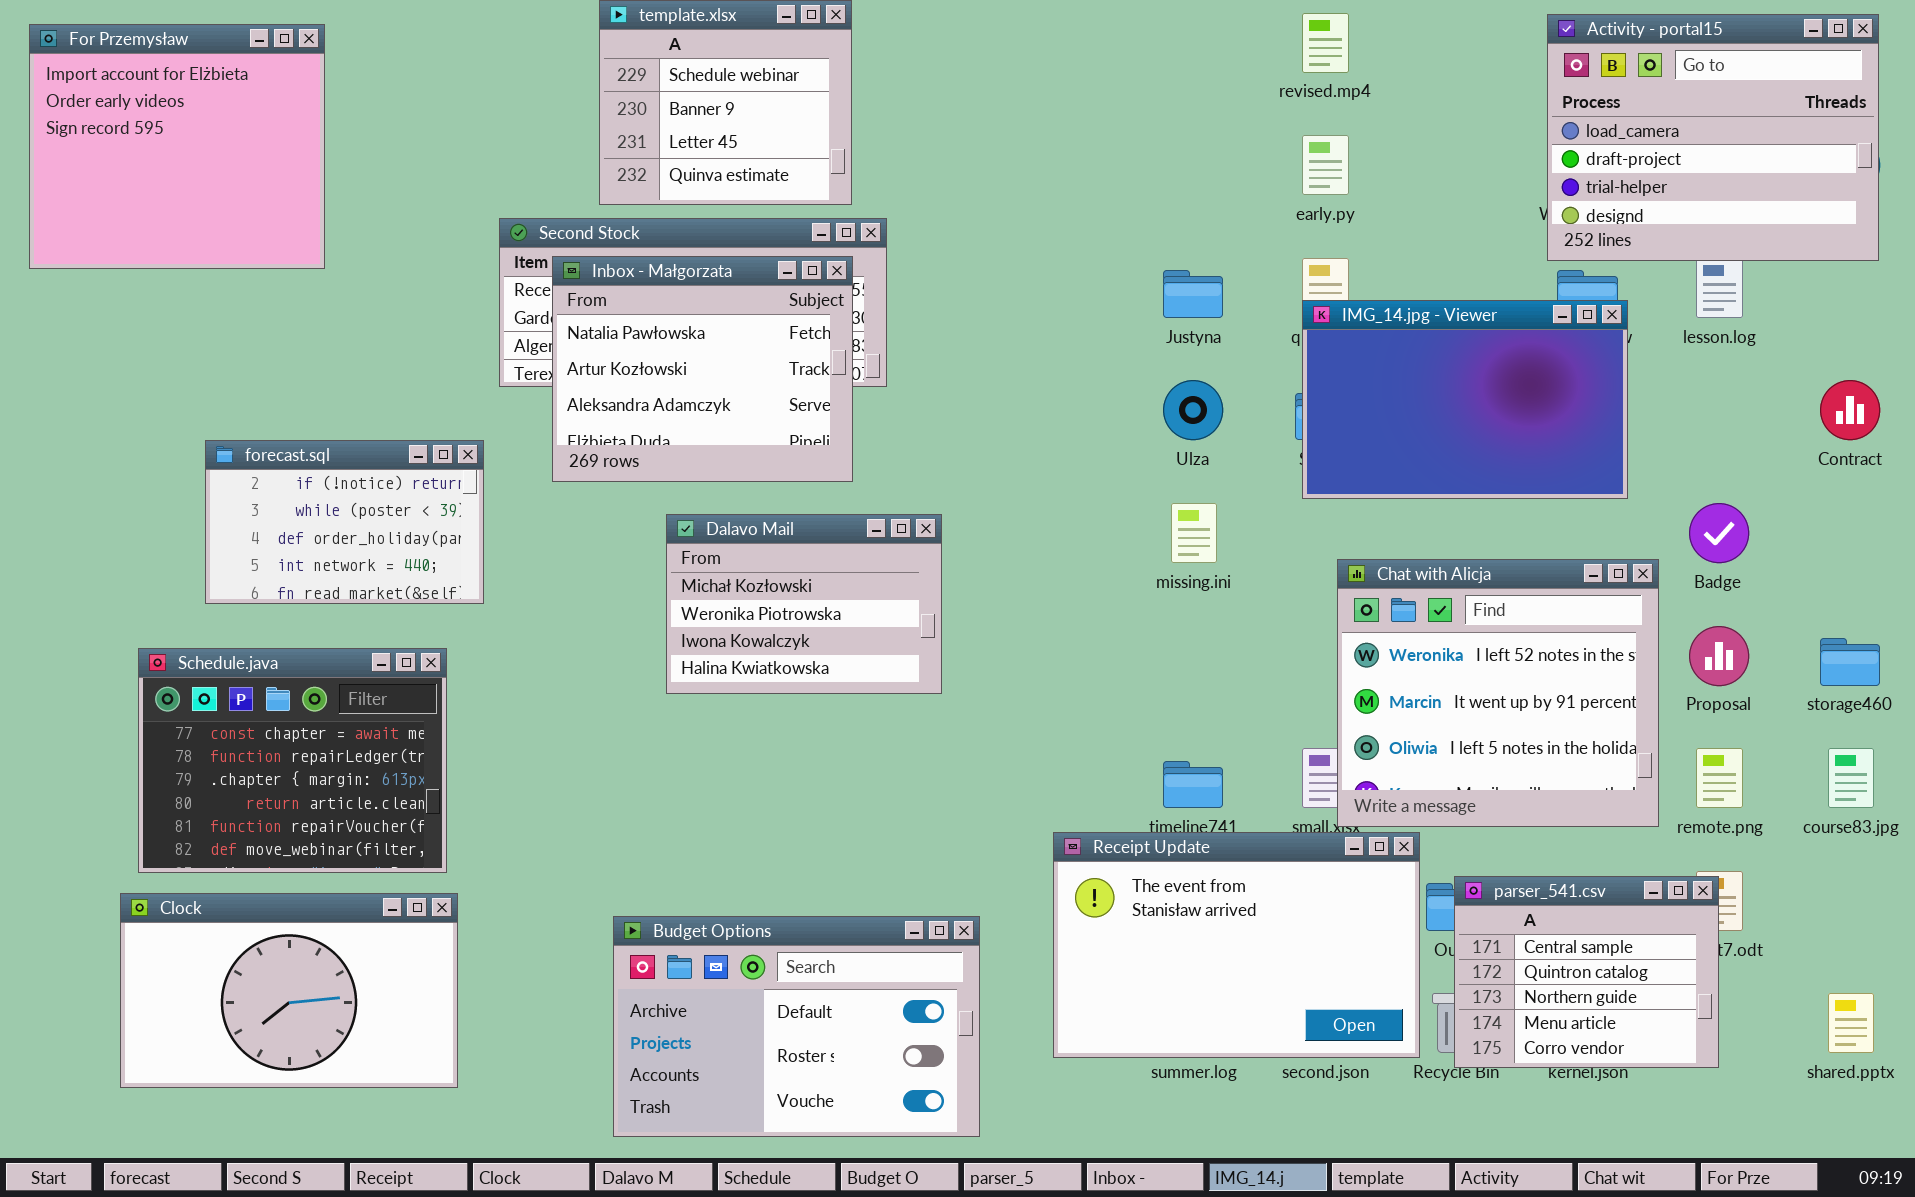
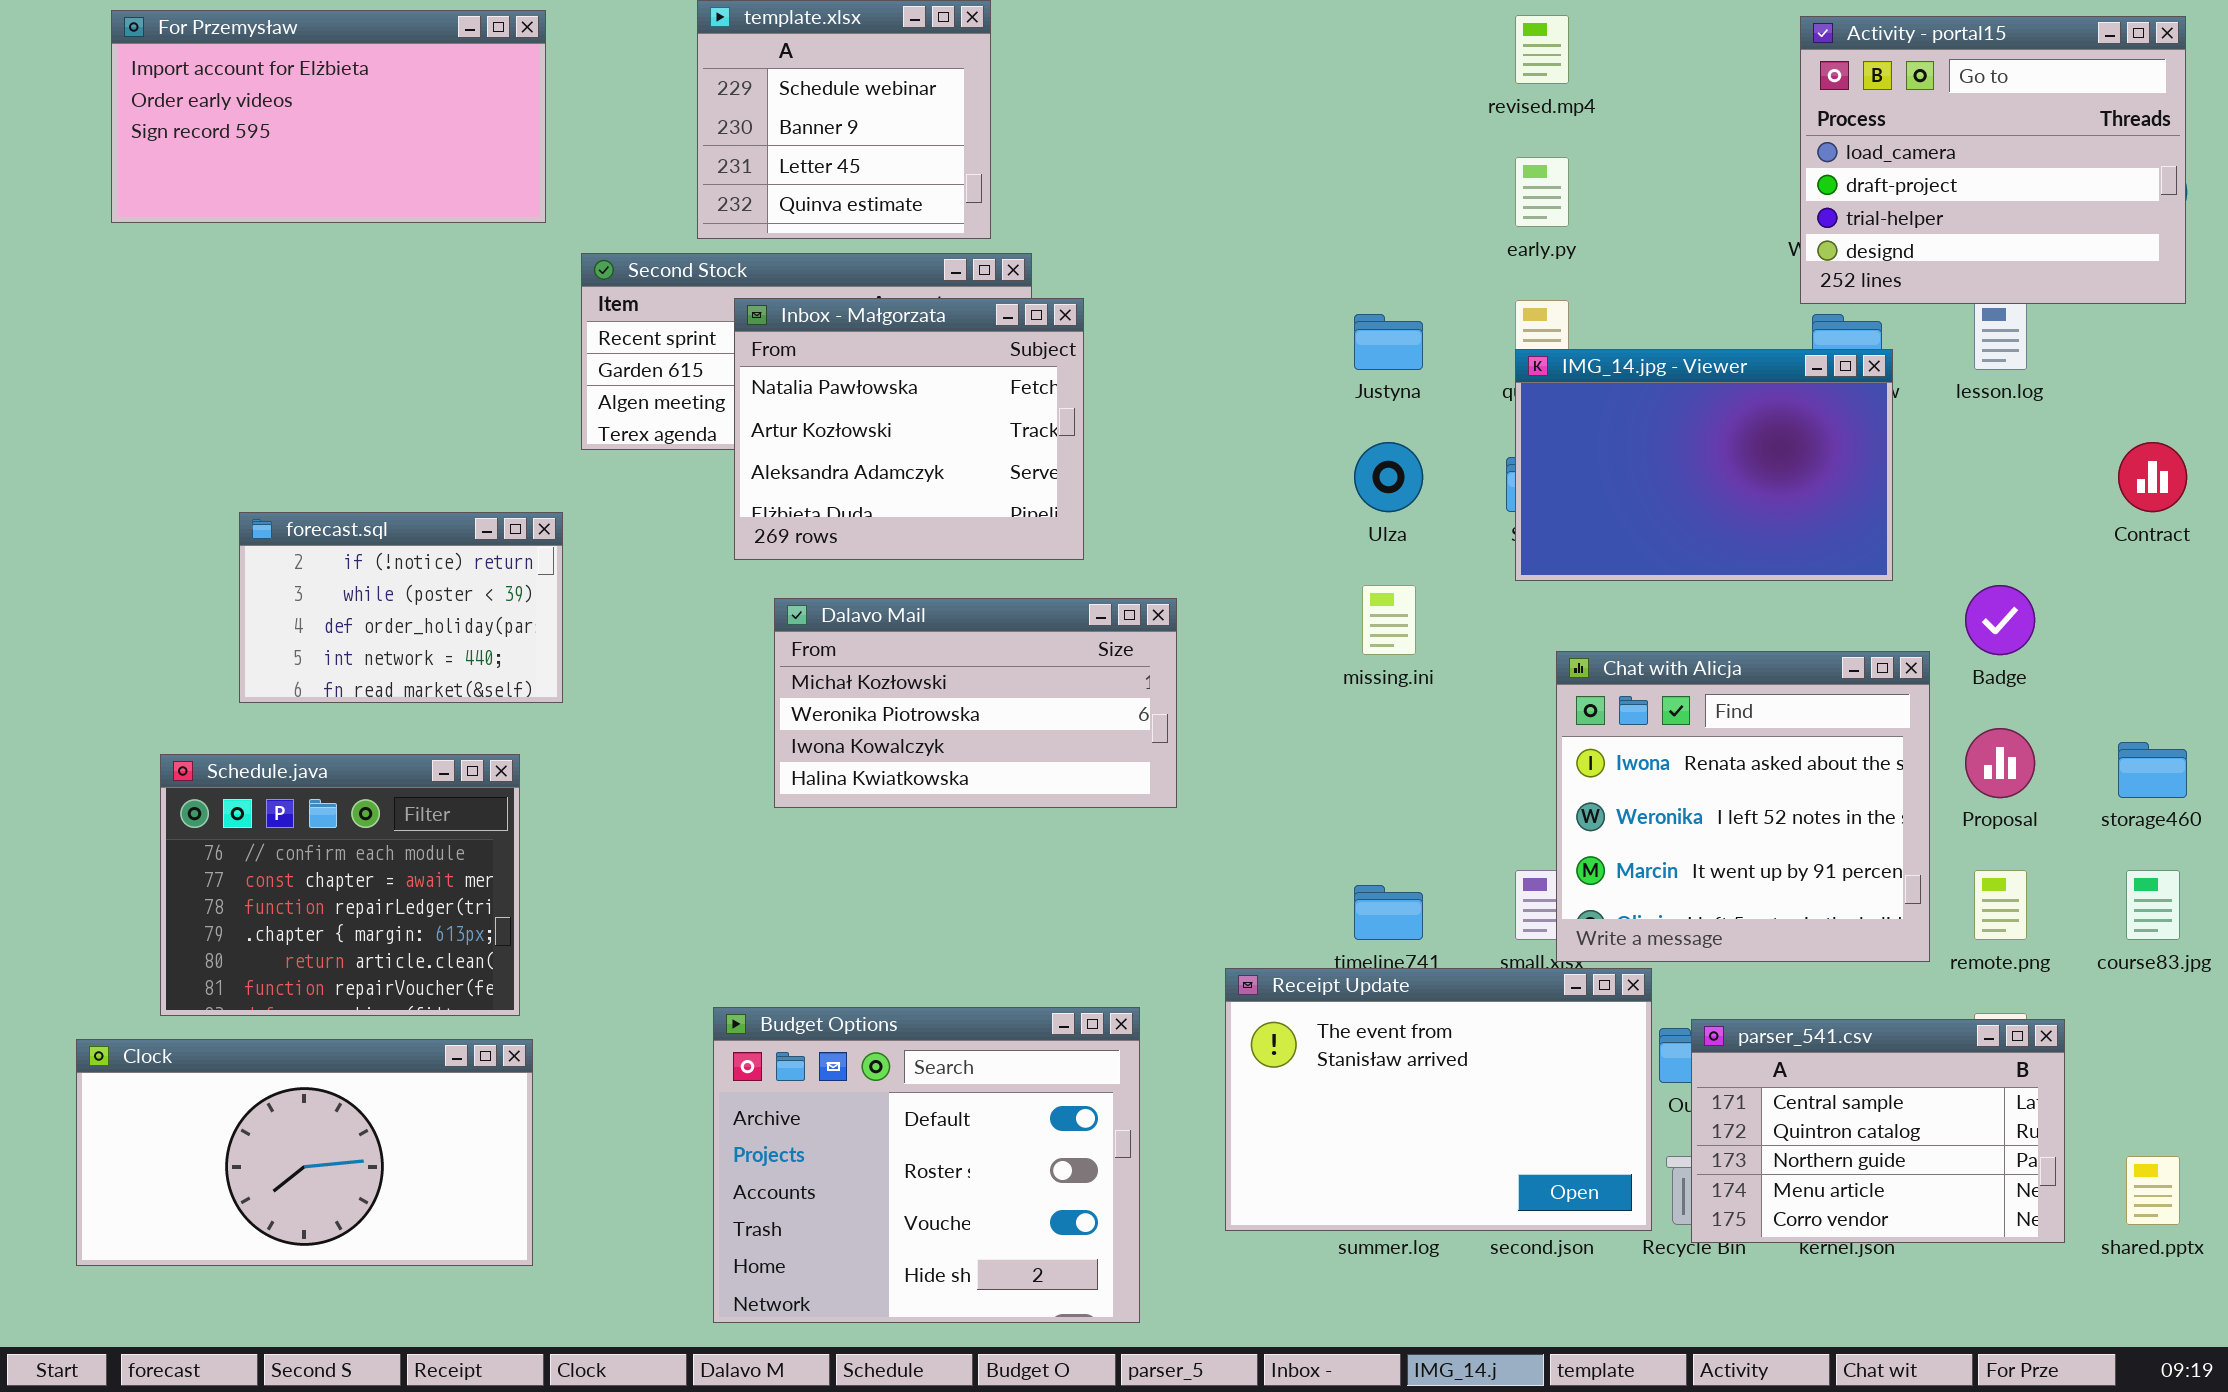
For Przemysław: [29,24,325,269] -> [111,10,546,223], moved, resized
Inbox - Małgorzata: [552,256,853,482] -> [734,298,1084,560], moved
Dalavo Mail: [666,514,942,694] -> [774,598,1177,808], resized
Chat with Alicja: [1337,559,1659,827] -> [1556,651,1930,962], scrolled up 1 row
Schedule.java: [138,648,447,873] -> [160,754,520,1016], scrolled up 1 row
parser_541.csv: [1454,876,1719,1068] -> [1691,1019,2065,1243], resized
Clock: [120,893,458,1088] -> [76,1039,533,1266], resized
Budget Options: [613,916,980,1137] -> [713,1007,1140,1323], resized

